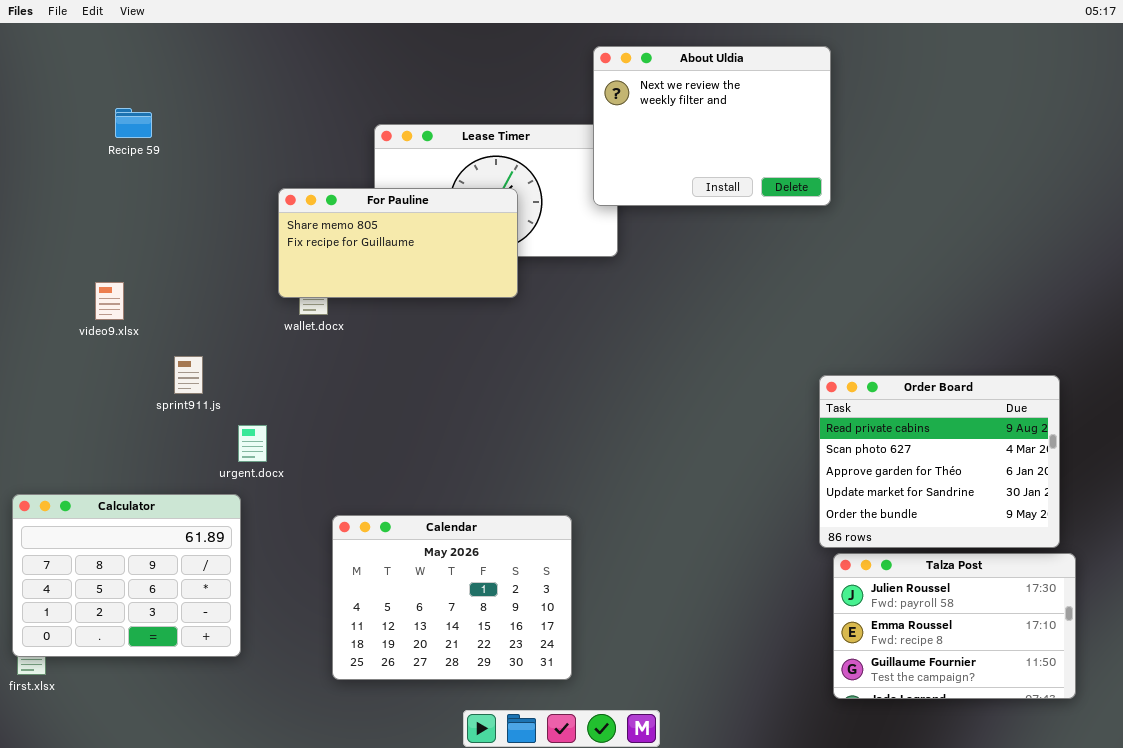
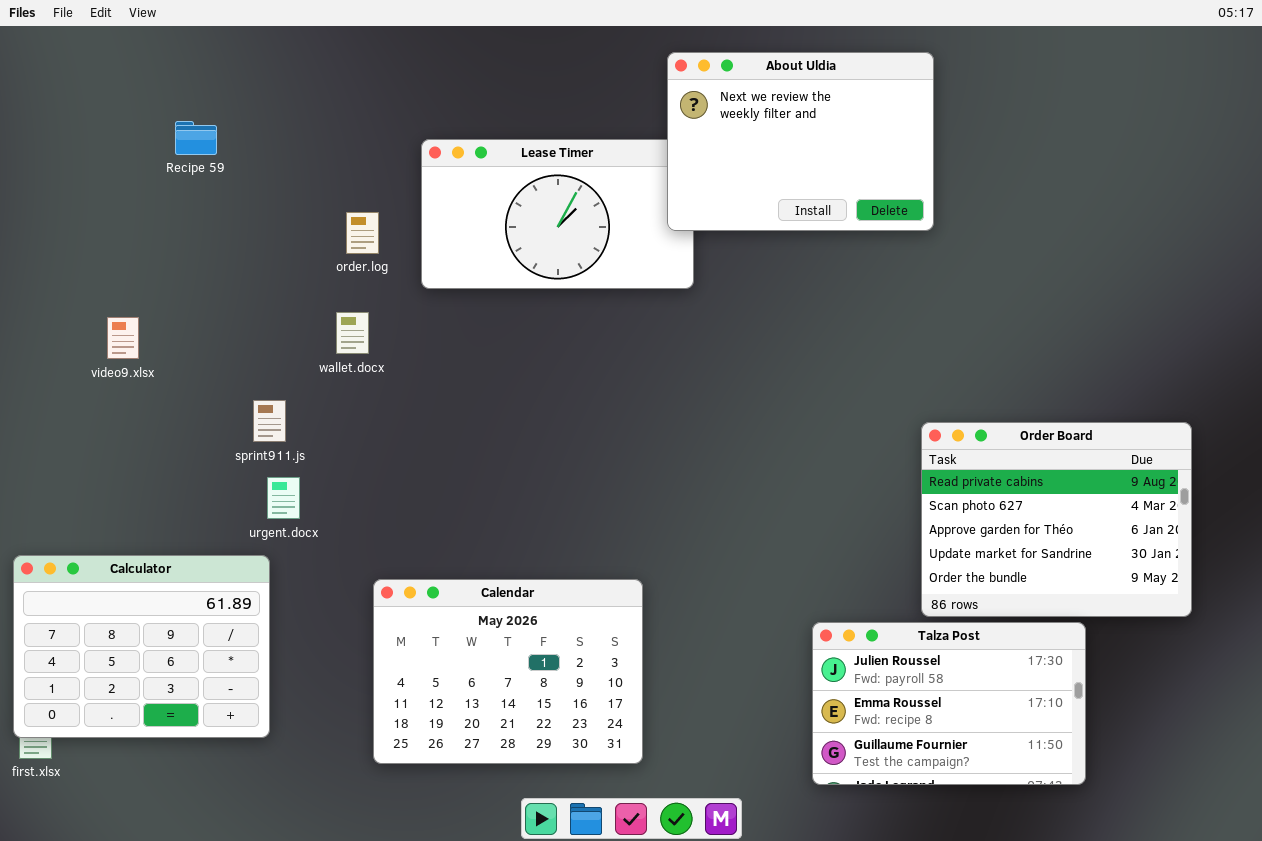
Recipe 59: [115,108,152,138] -> [175,121,217,155], moved
For Pauline: [278,188,518,298] -> none, closed
sprint911.js: [174,356,203,394] -> [253,400,286,442], moved
Talza Post: [833,553,1076,699] -> [812,622,1086,785], moved

